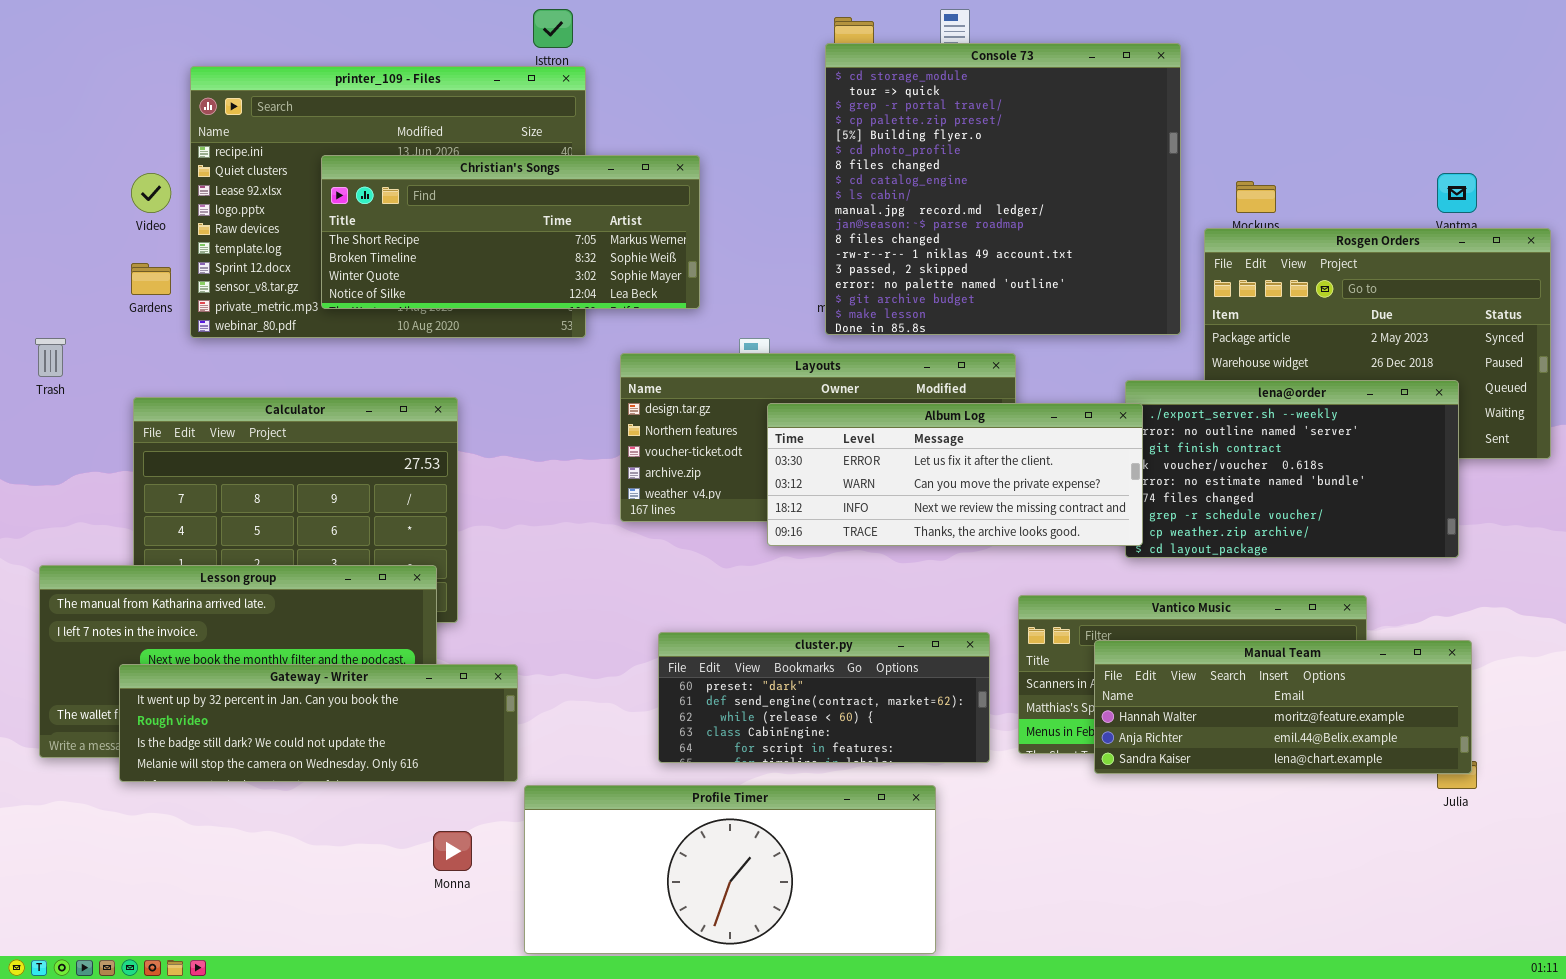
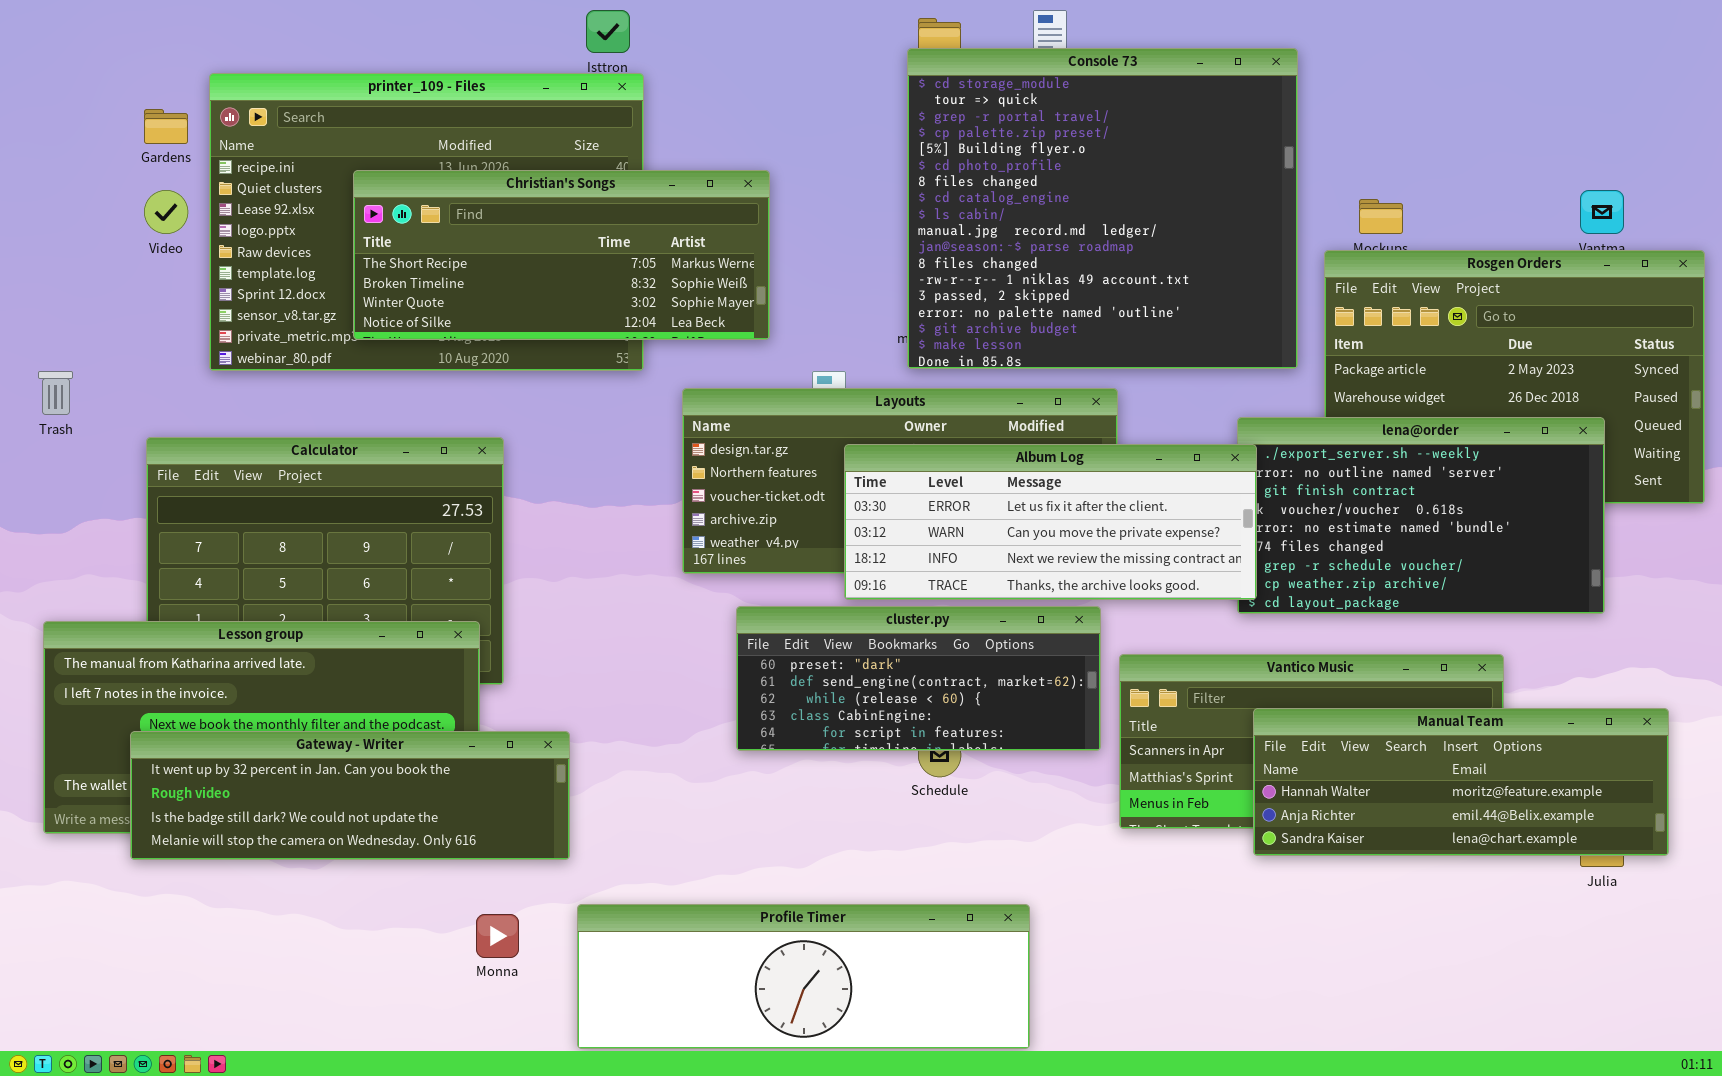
Gardens: [131,263,171,295] -> [144,109,188,144], moved
cluster.py: [658,632,990,763] -> [736,606,1101,751], moved
Manual Team: [1094,640,1472,774] -> [1253,708,1669,856], moved
Profile Timer: [524,785,936,954] -> [577,904,1030,1049], resized

